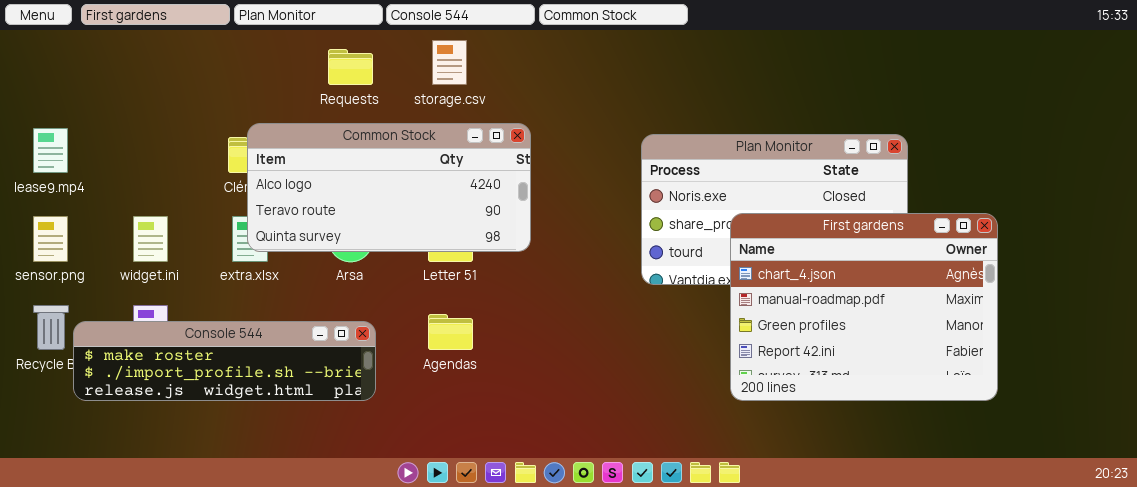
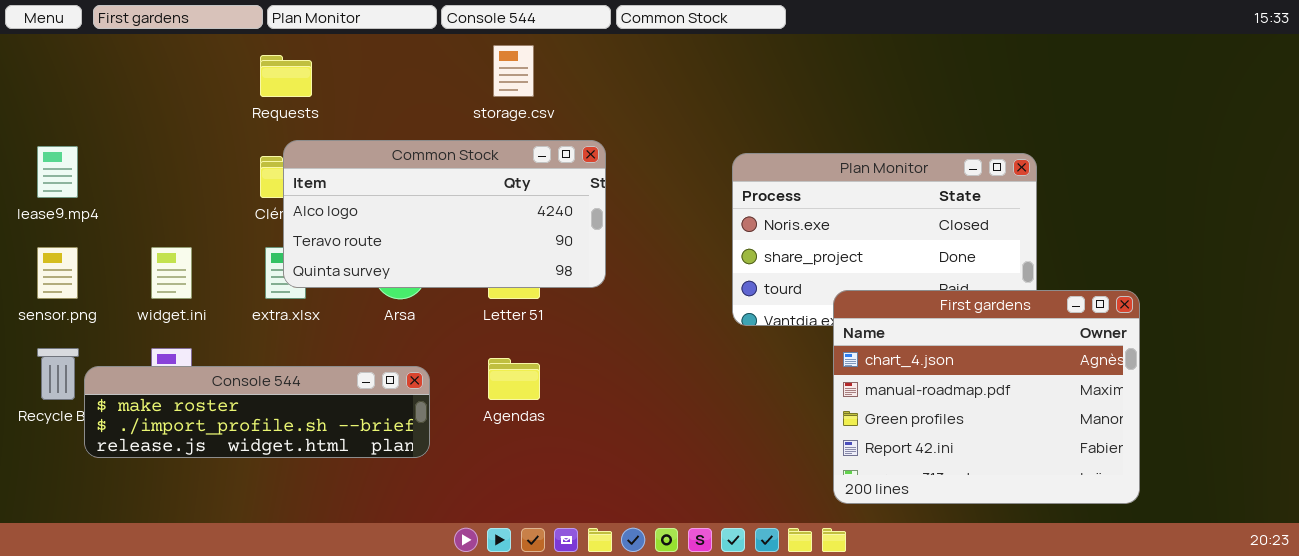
Requests: [328,49,373,85] -> [260,55,312,97], moved
First gardens: [730,213,998,401] -> [833,290,1140,504], moved

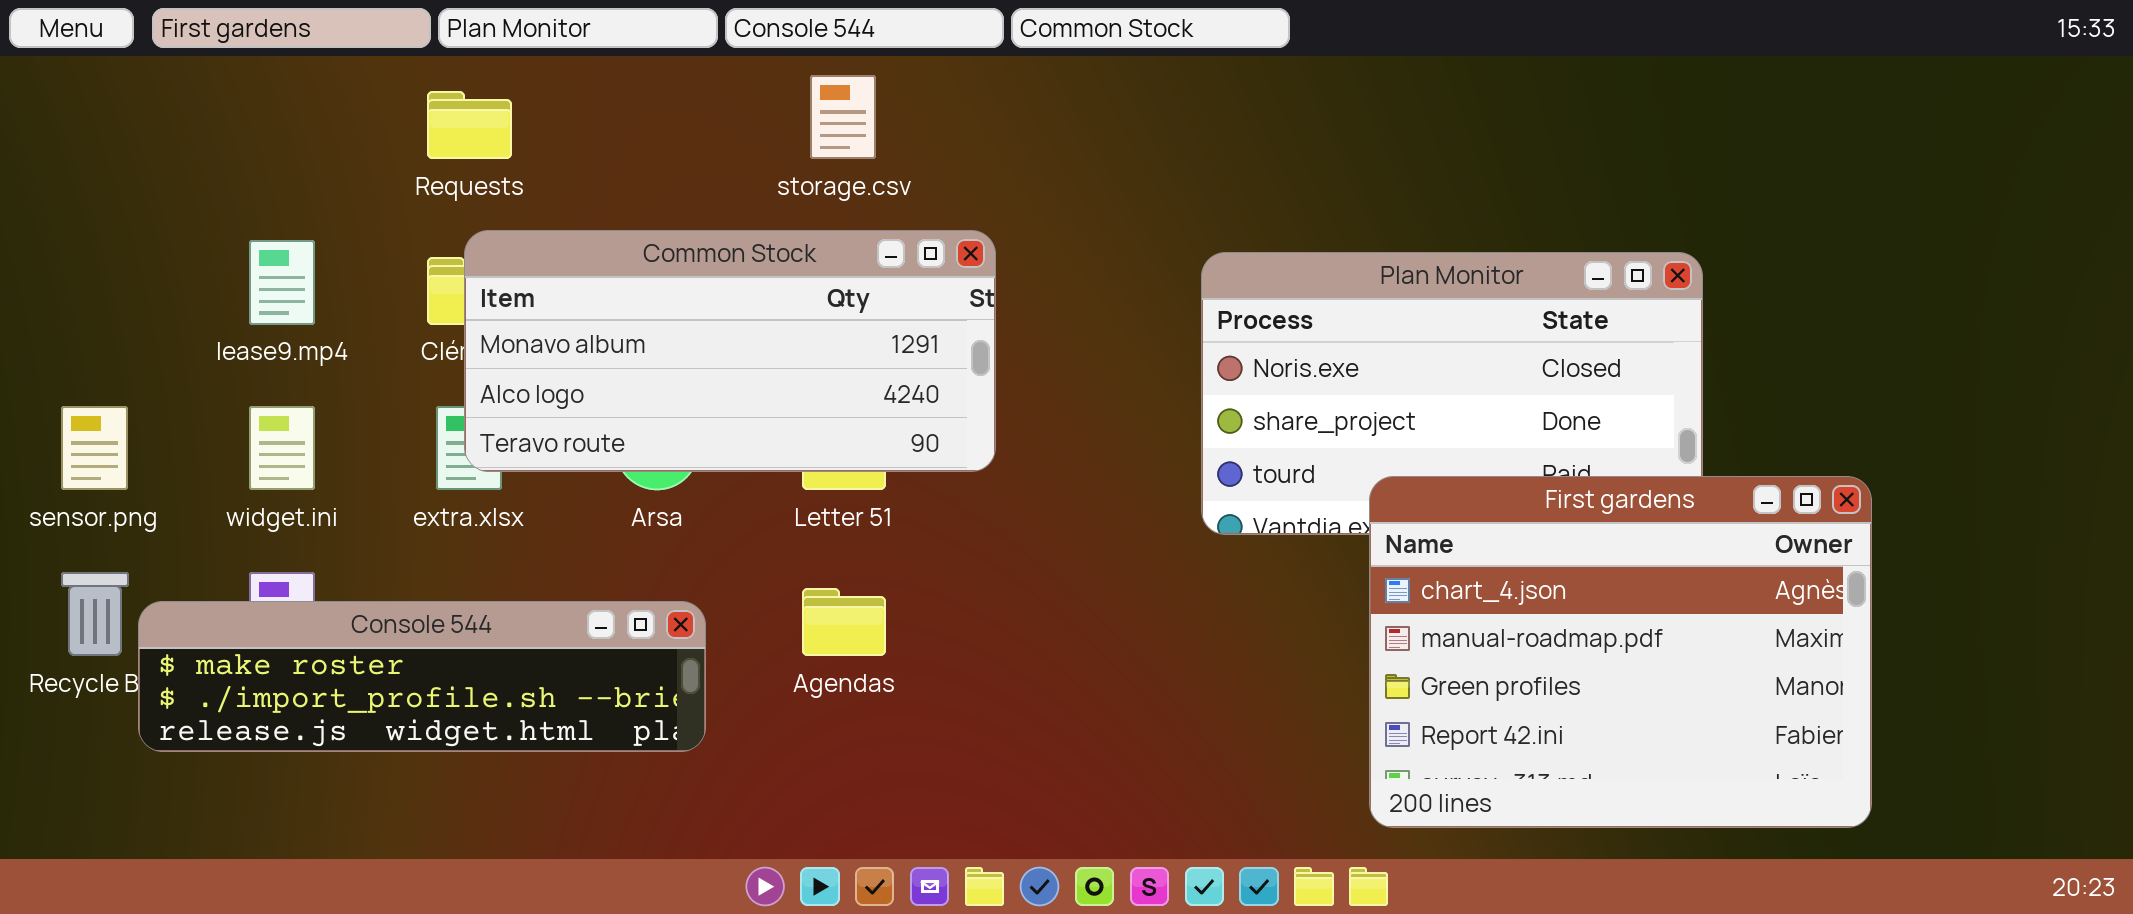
Common Stock: [283,140,606,288] -> [464,230,996,472], scrolled up 1 row
lease9.mp4: [37,146,78,198] -> [249,240,315,325], moved

